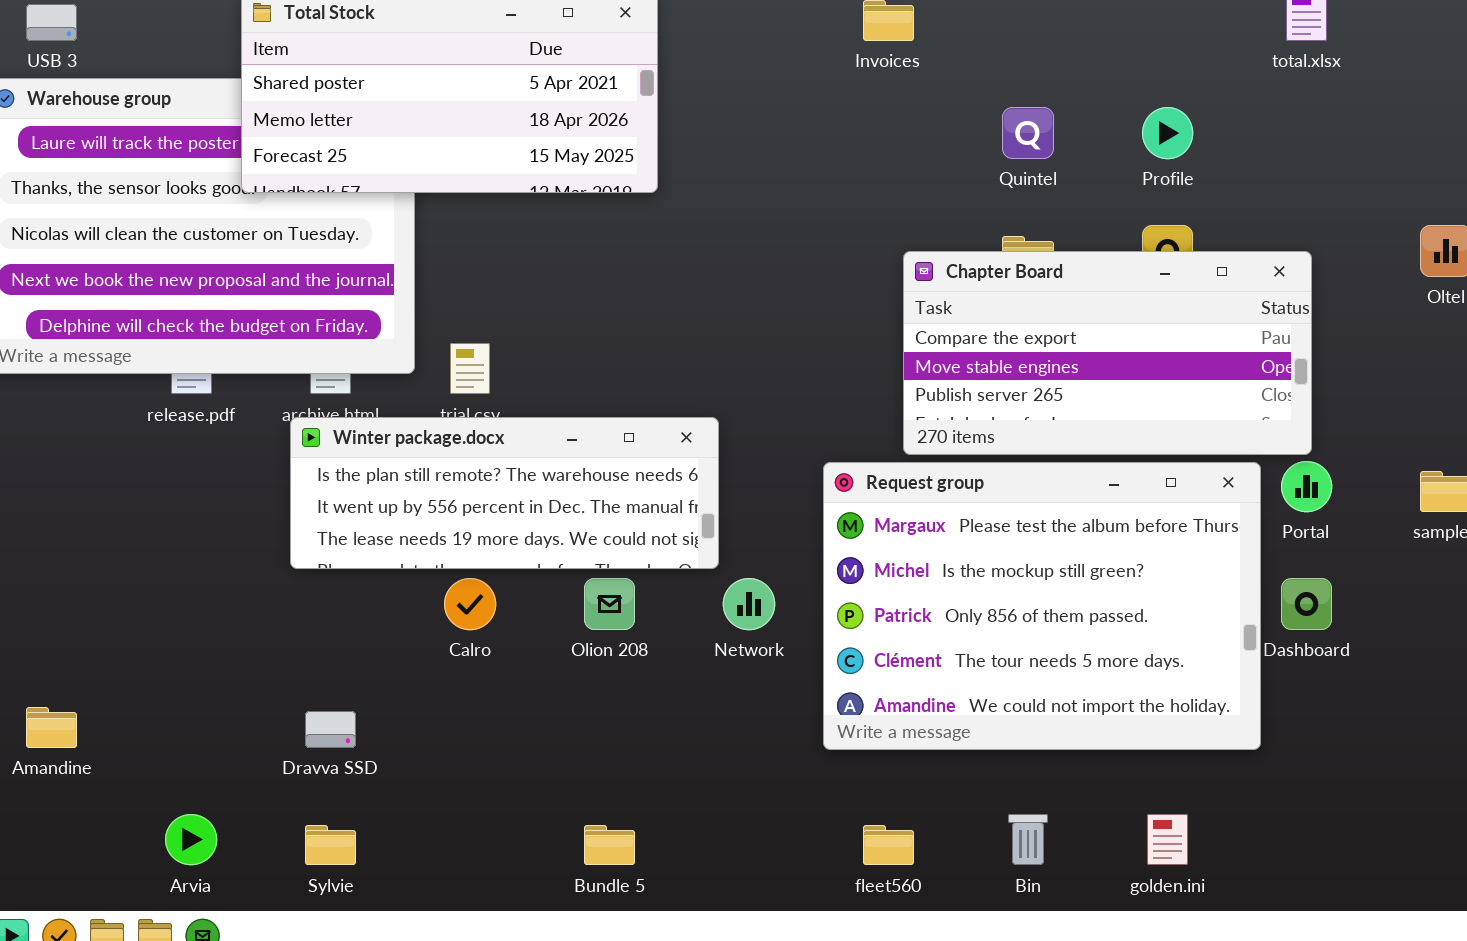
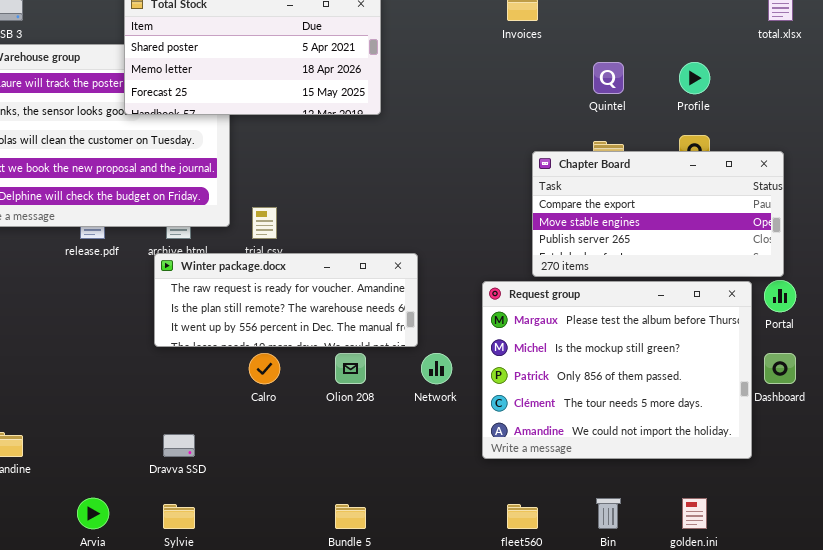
Winter package.docx: [290,417,719,569] -> [154,253,418,347], scrolled up 1 row

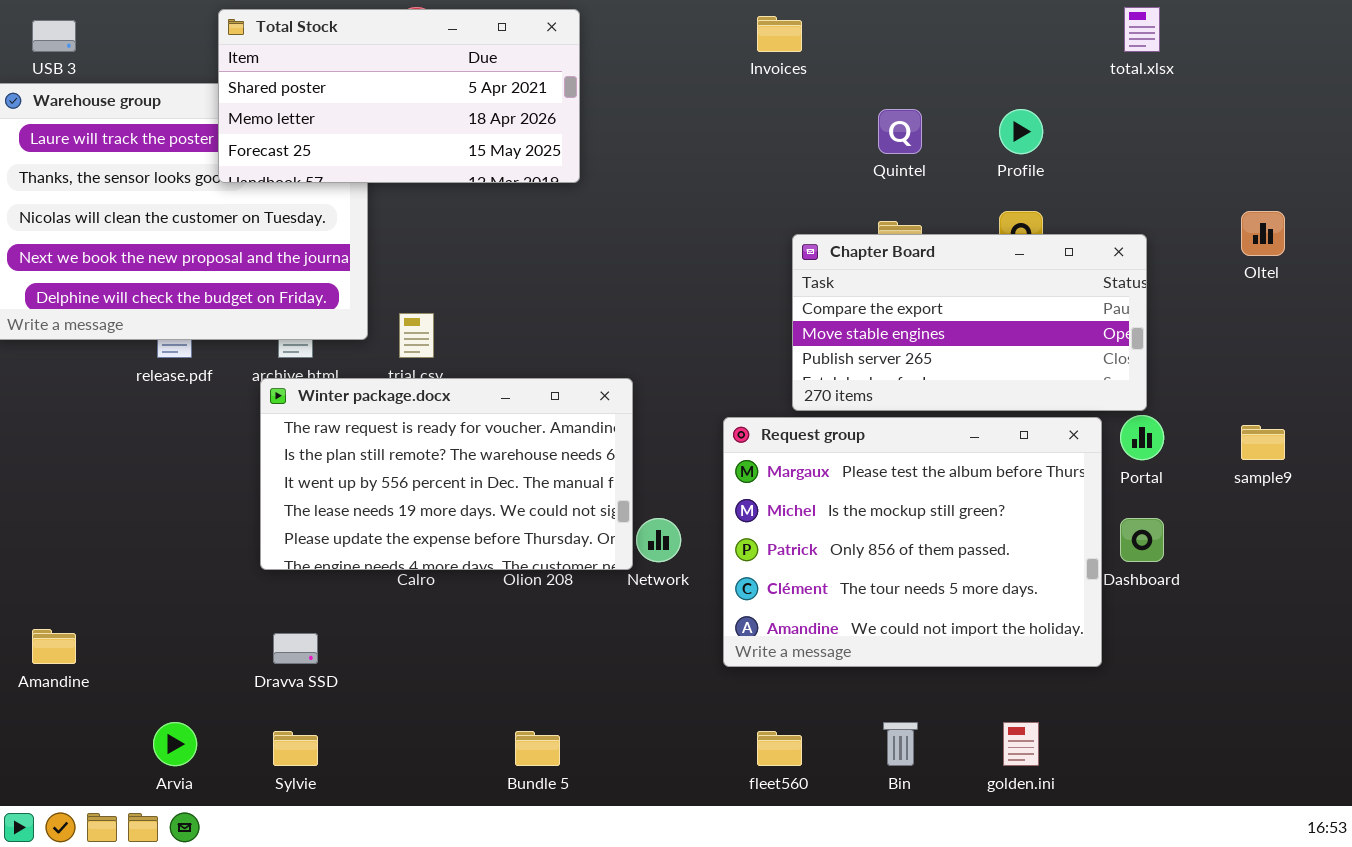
Winter package.docx: [154,253,418,347] -> [260,378,633,570], resized

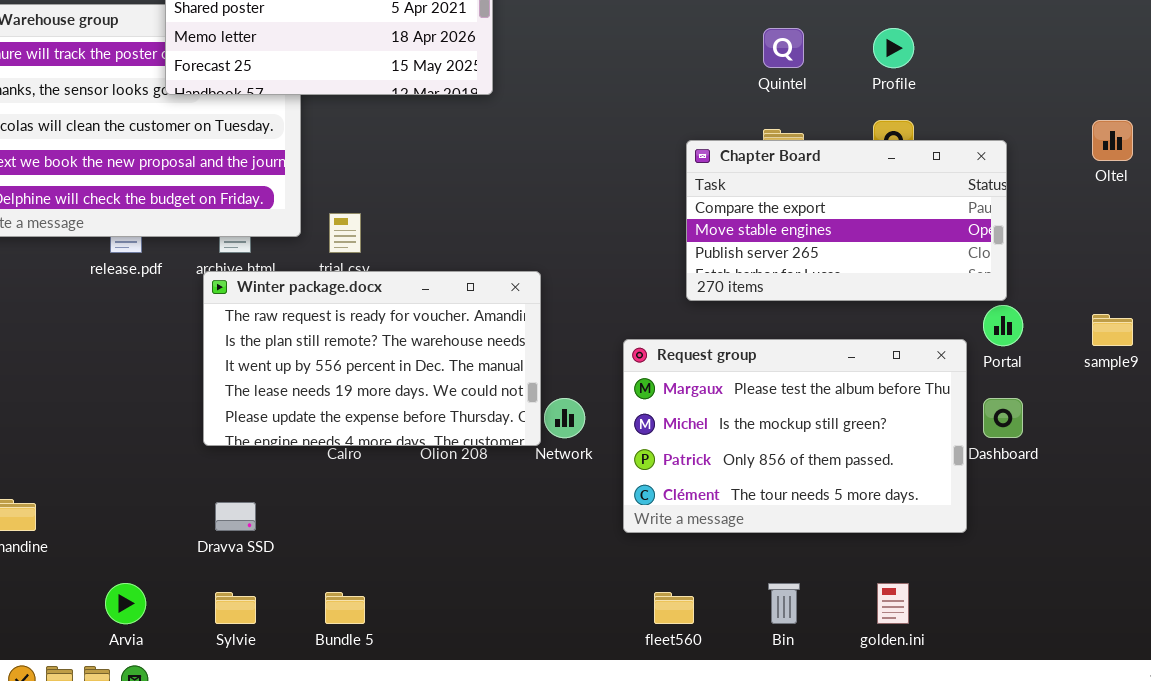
Request group: [723,417,1102,667] -> [623,339,967,533], resized
Bundle 5: [515,731,560,766] -> [325,592,365,624], moved

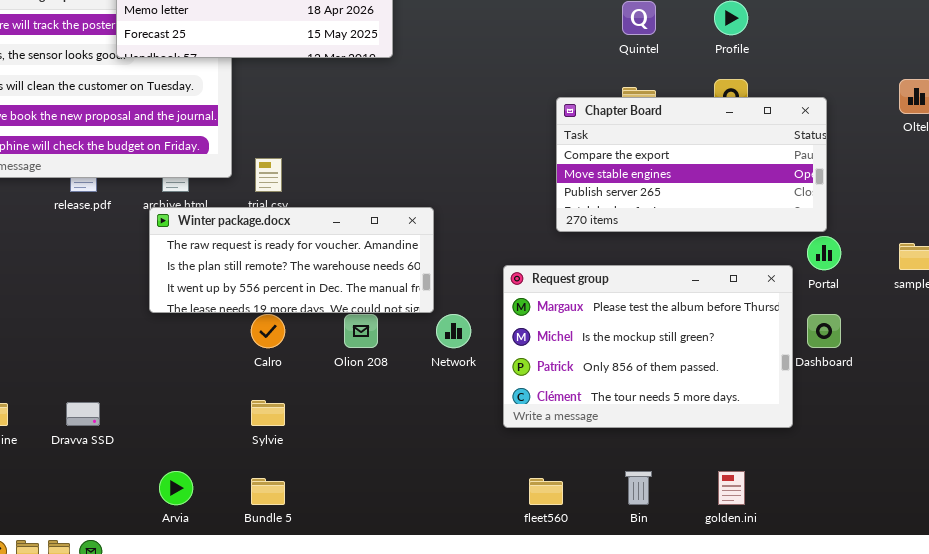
Winter package.docx: [203,271,541,446] -> [149,207,434,313], resized
Dravva SSD: [215,502,256,531] -> [66,402,100,426], moved
Arvia: [105,583,146,624] -> [159,471,193,505], moved
Sylvie: [215,592,256,624] -> [251,400,285,426], moved

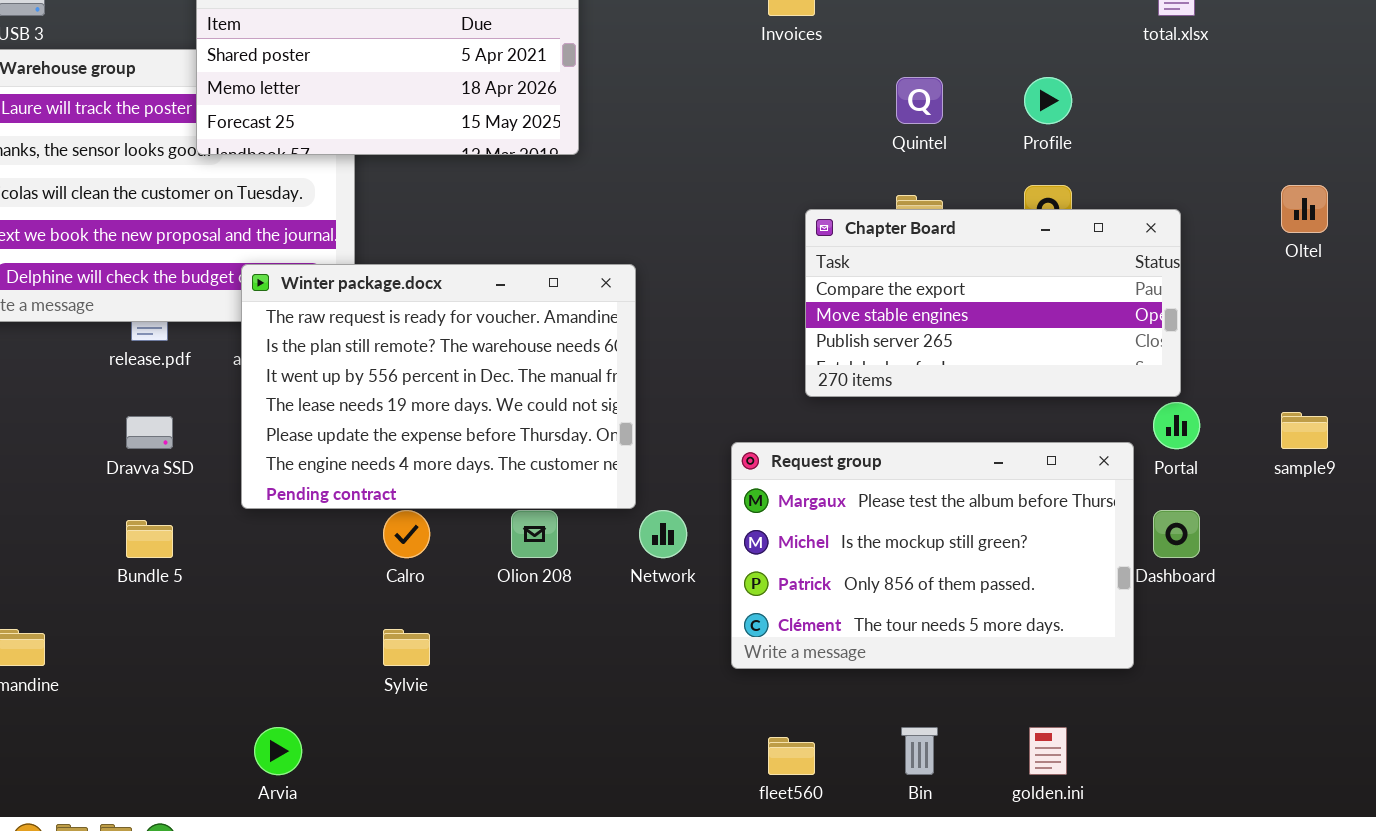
Winter package.docx: [149,207,434,313] -> [241,264,636,509], resized
Dravva SSD: [66,402,100,426] -> [126,416,173,449], moved
Bundle 5: [251,478,285,505] -> [126,520,173,558], moved

